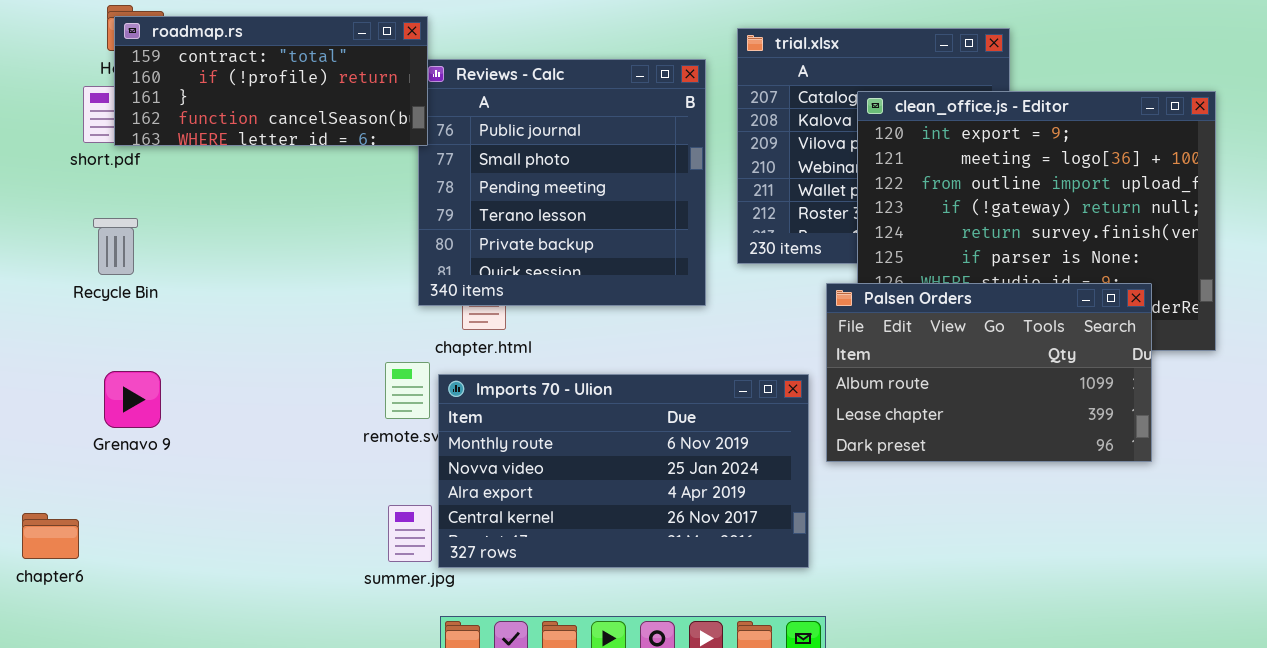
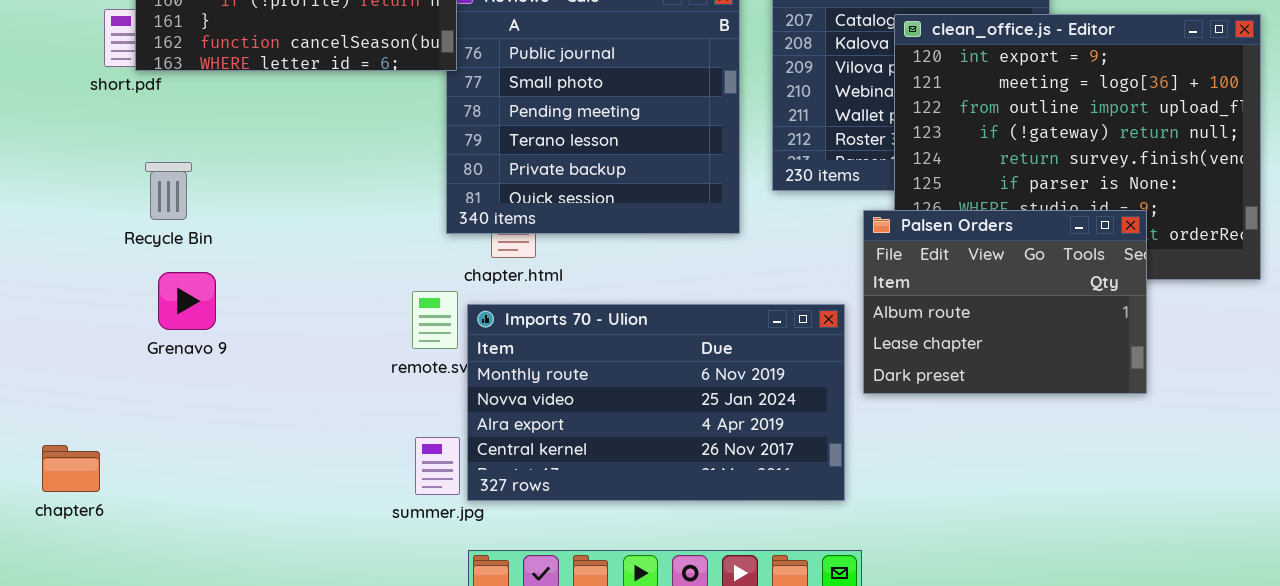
Recycle Bin: [93,218,138,275] -> [145,162,192,220], moved
Palsen Orders: [826,283,1152,462] -> [863,210,1147,394], resized
Grenavo 9: [104,371,161,428] -> [158,272,216,330], moved

